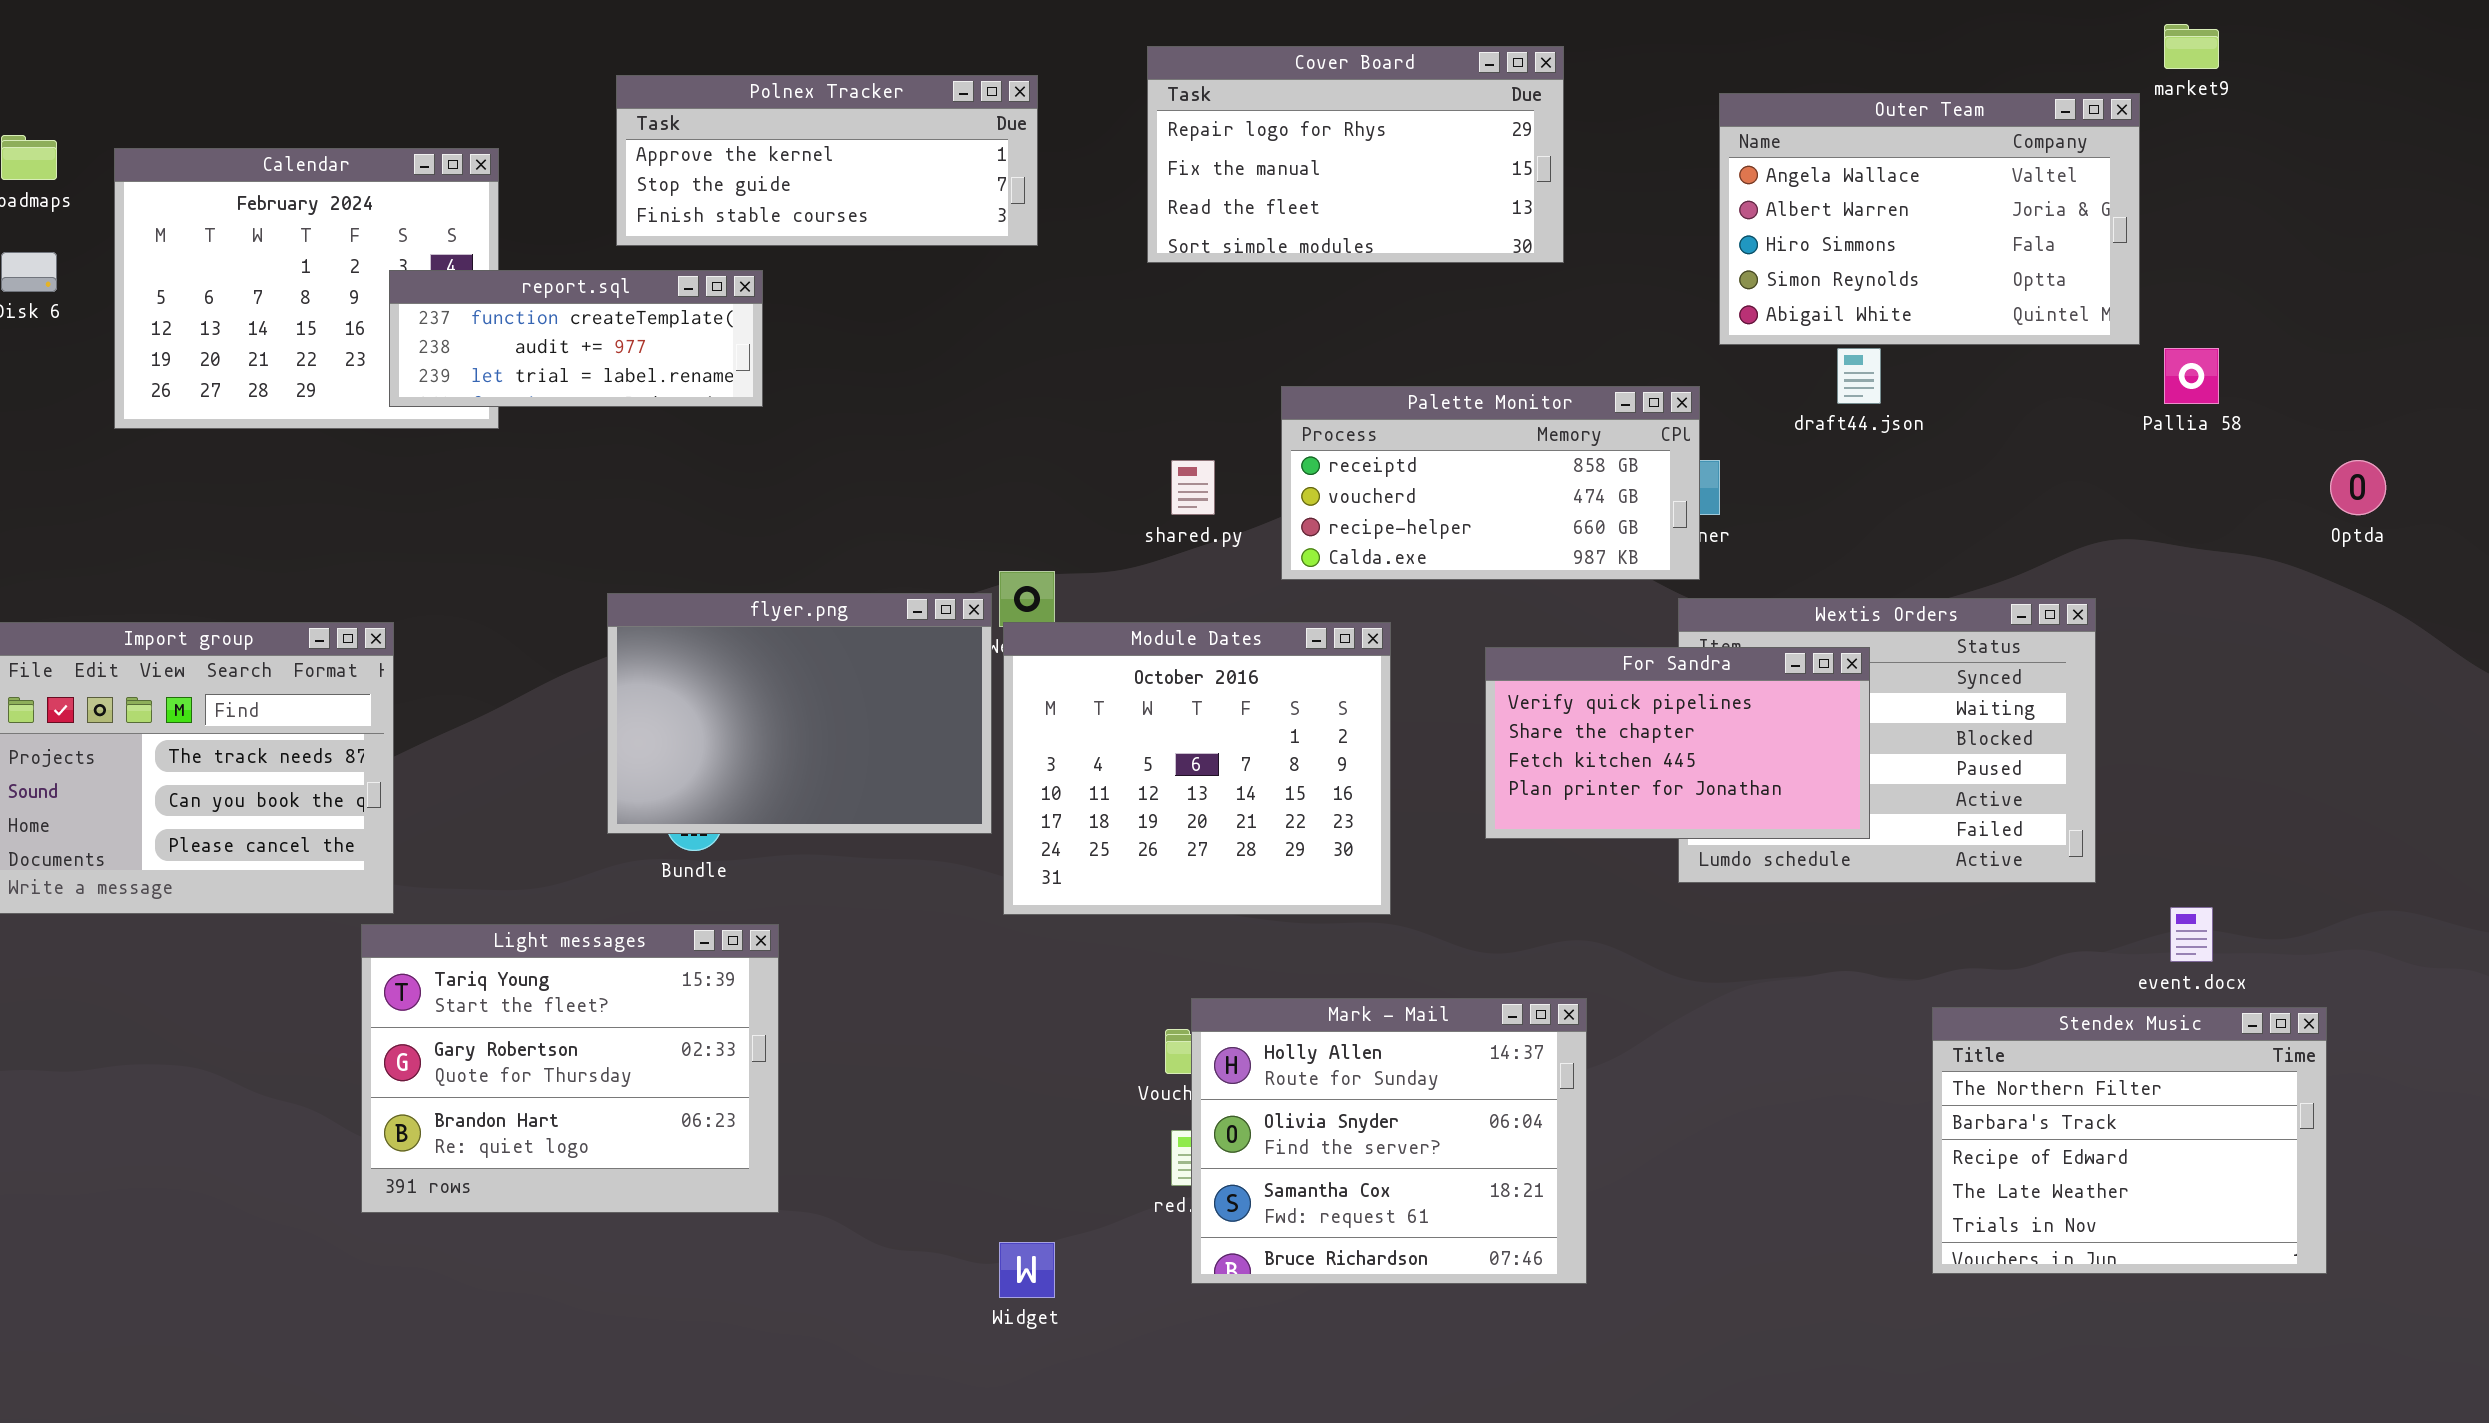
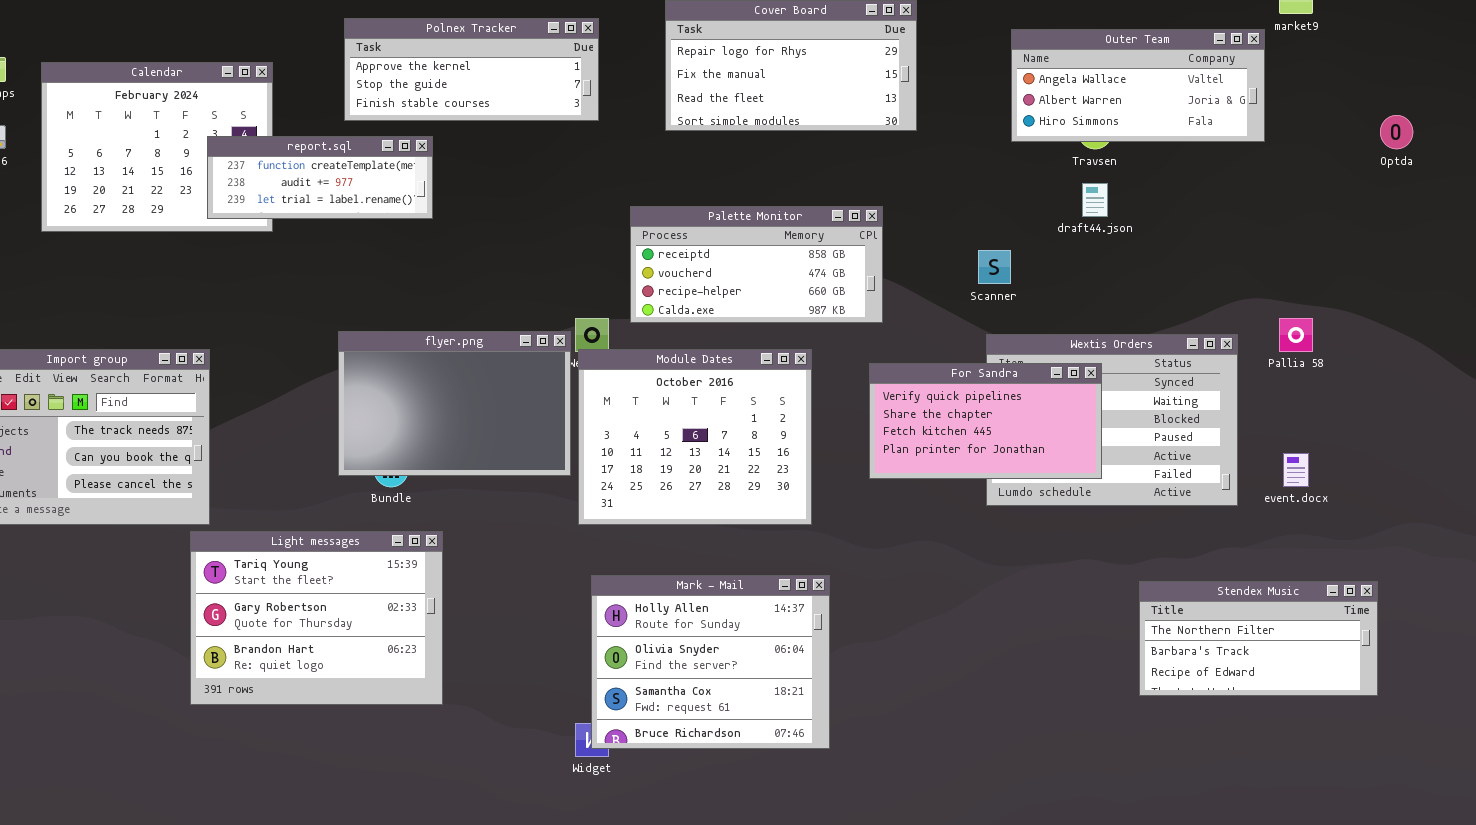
Outer Team: [1719,93,2140,345] -> [1011,29,1265,142], resized
Pallia 58: [2164,348,2219,404] -> [1279,318,1313,352], moved
Palette Monitor: [1281,386,1700,580] -> [630,206,883,323], moved
Optda: [2330,460,2386,515] -> [1380,115,1413,149], moved
event.docx: [2170,907,2213,962] -> [1283,453,1309,487], moved
Mark - Mail: [1191,998,1587,1284] -> [591,575,830,749], moved
Stendex Music: [1932,1007,2327,1274] -> [1139,581,1378,696], resized

